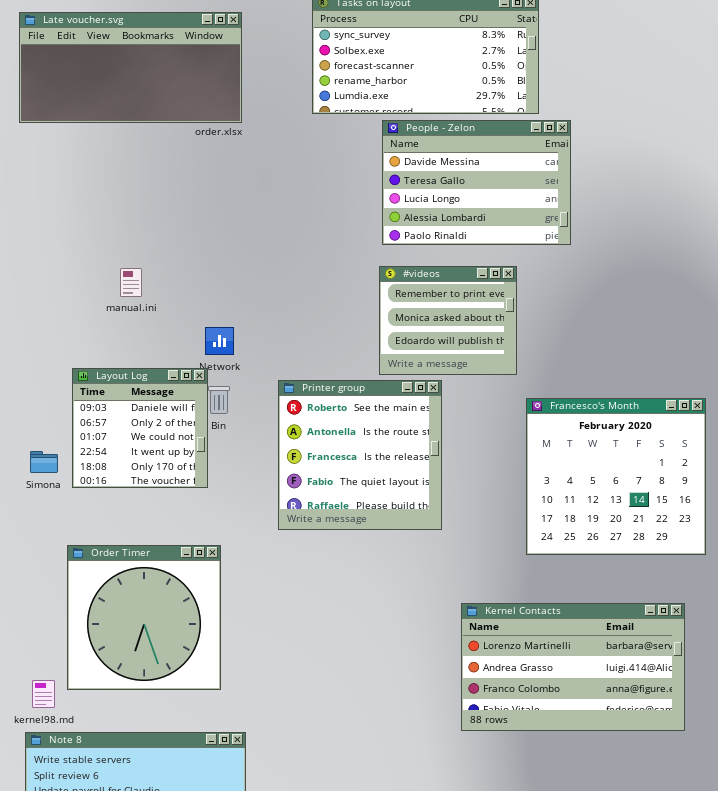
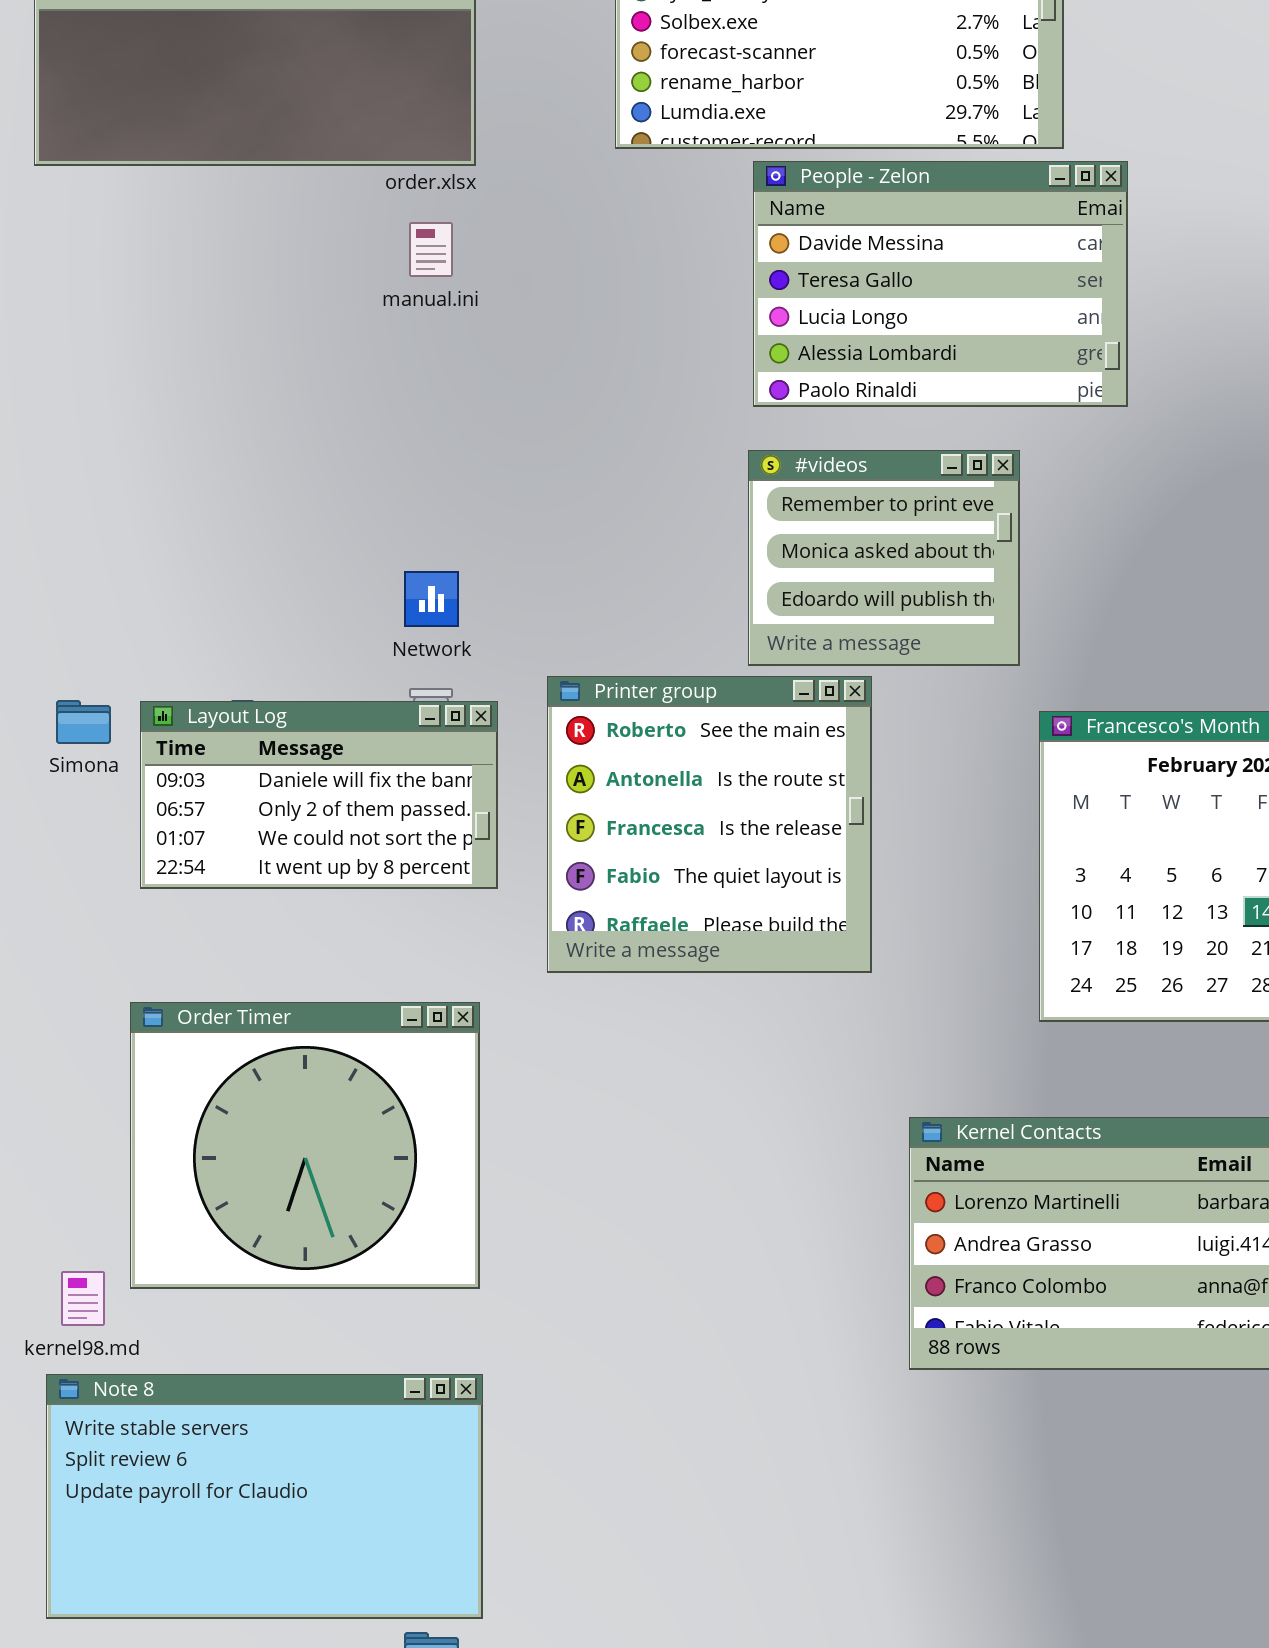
manual.ini: [120,268,142,297] -> [409,222,453,277], moved
Layout Log: [72,368,208,488] -> [140,701,498,889], resized
Simona: [30,451,58,473] -> [56,700,111,744], moved
Order Timer: [67,545,221,690] -> [130,1002,480,1289], resized

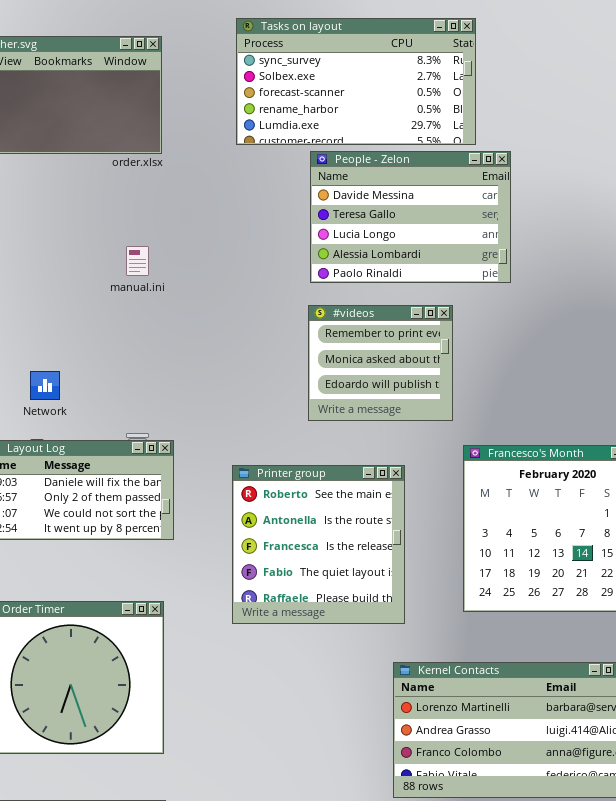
manual.ini: [409,222,453,277] -> [126,246,149,276], moved
Network: [404,571,459,627] -> [30,371,60,400], moved
Printer group: [547,676,872,973] -> [232,465,405,624], moved

